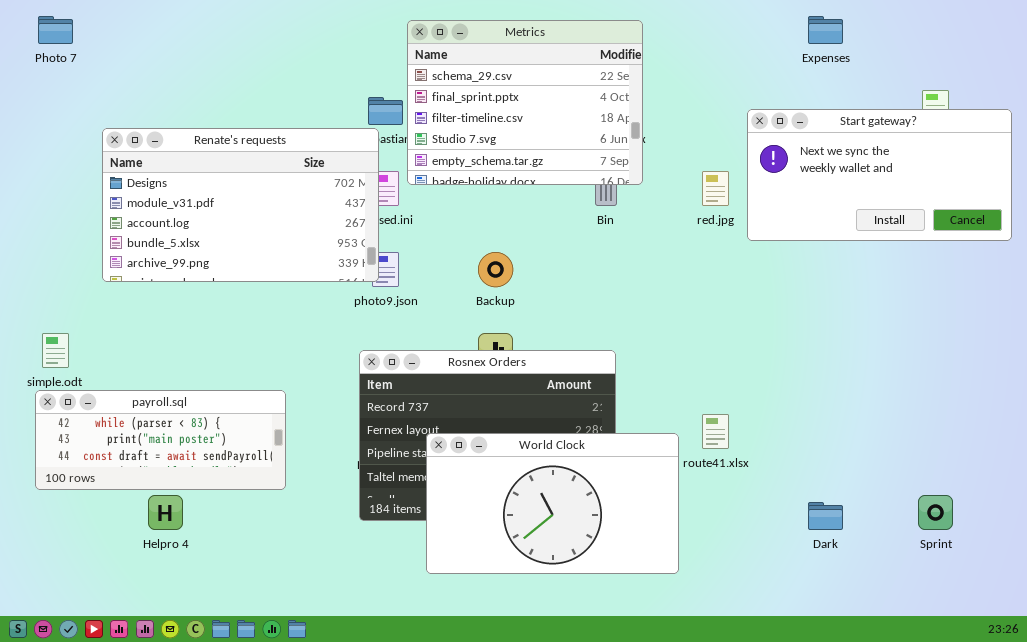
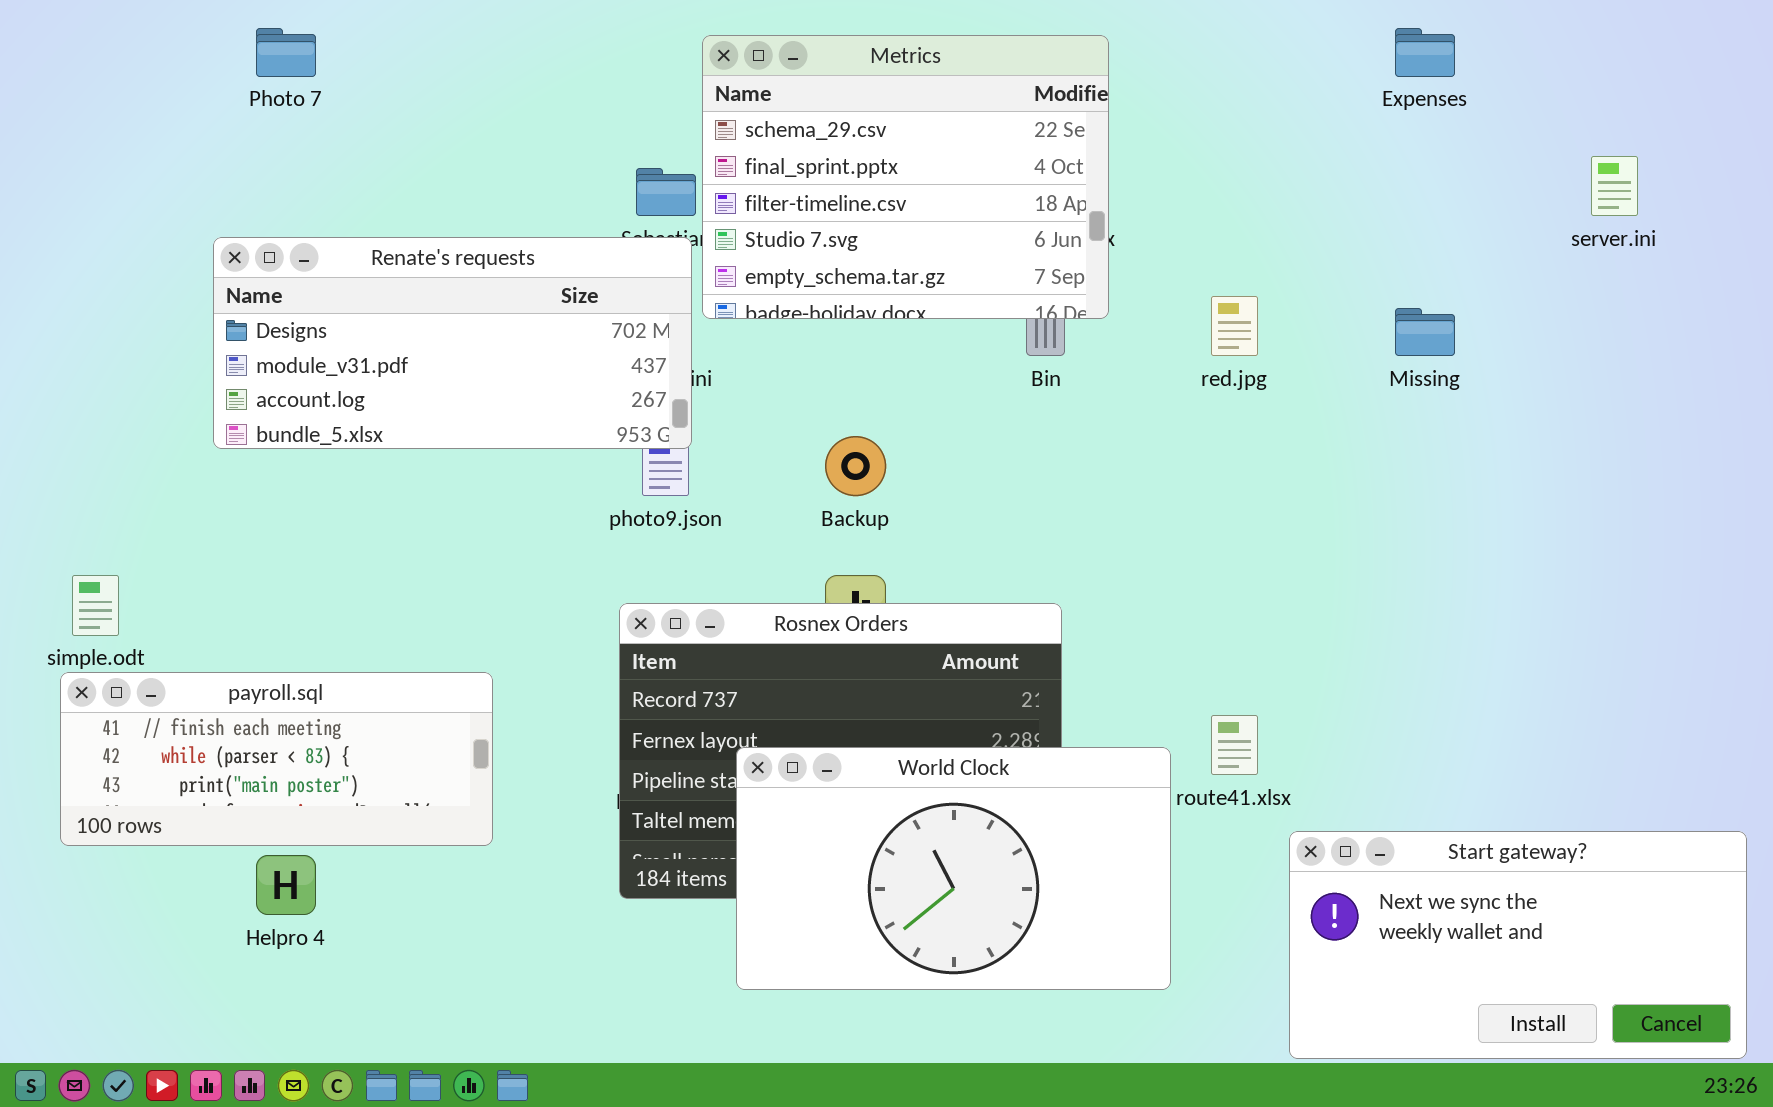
Photo 7: [38,16,73,44] -> [256,28,316,77], moved
Start gateway?: [747,109,1012,241] -> [1289,831,1747,1059], moved
Renate's requests: [102,128,379,282] -> [213,237,692,449], moved, resized
payroll.sql: [35,390,286,490] -> [60,672,493,846], scrolled up 1 row

